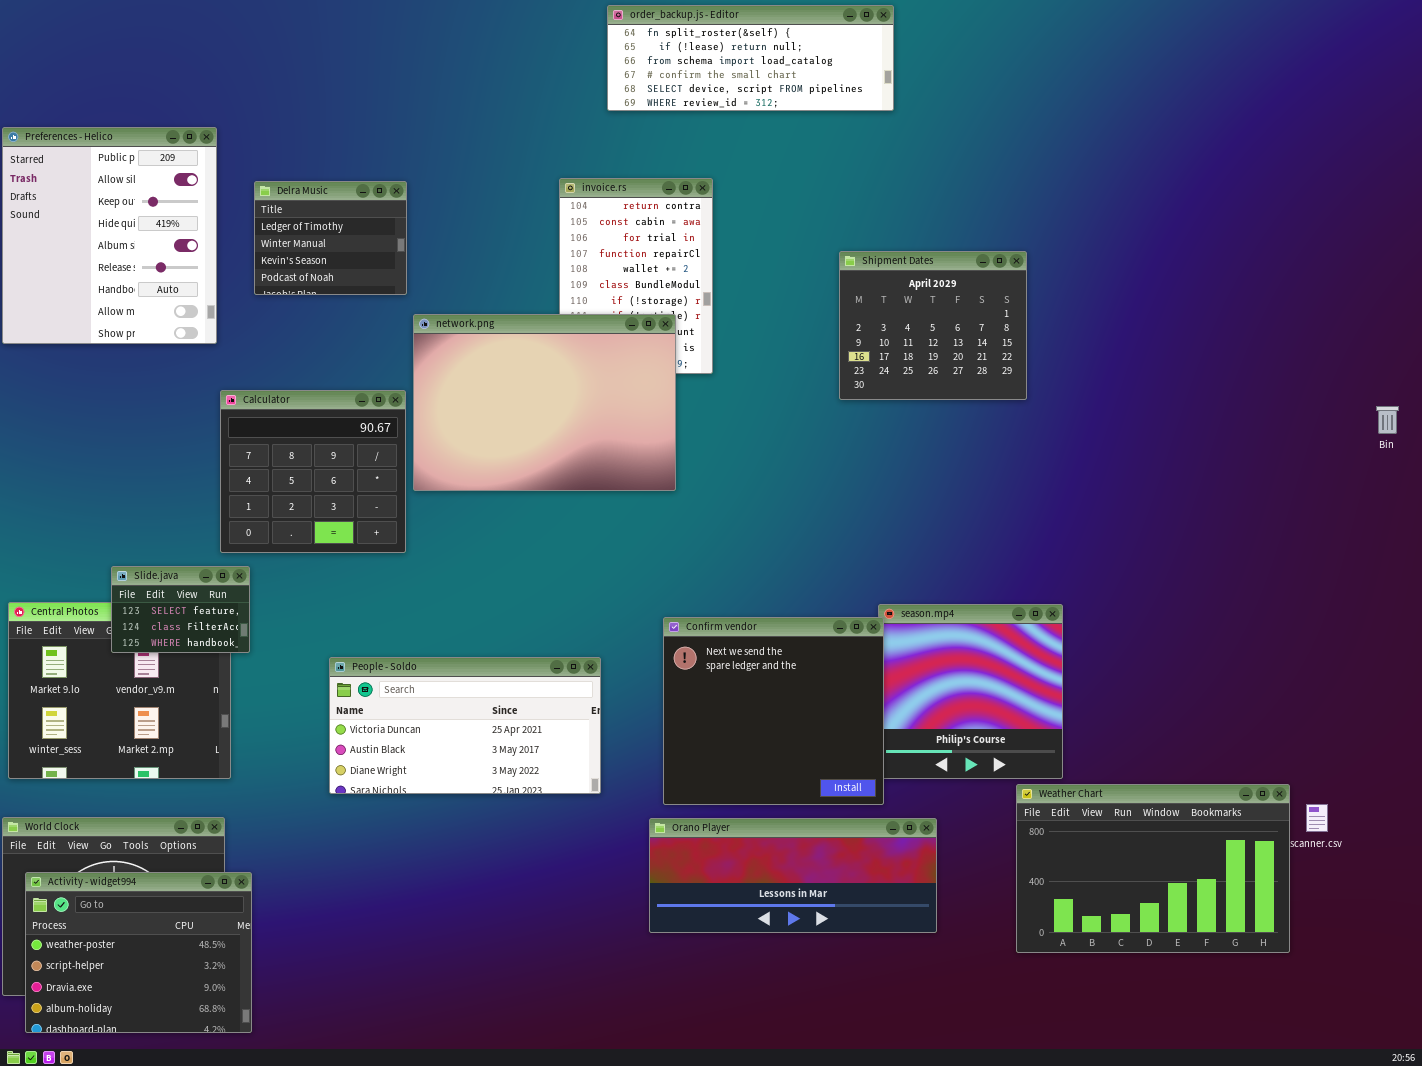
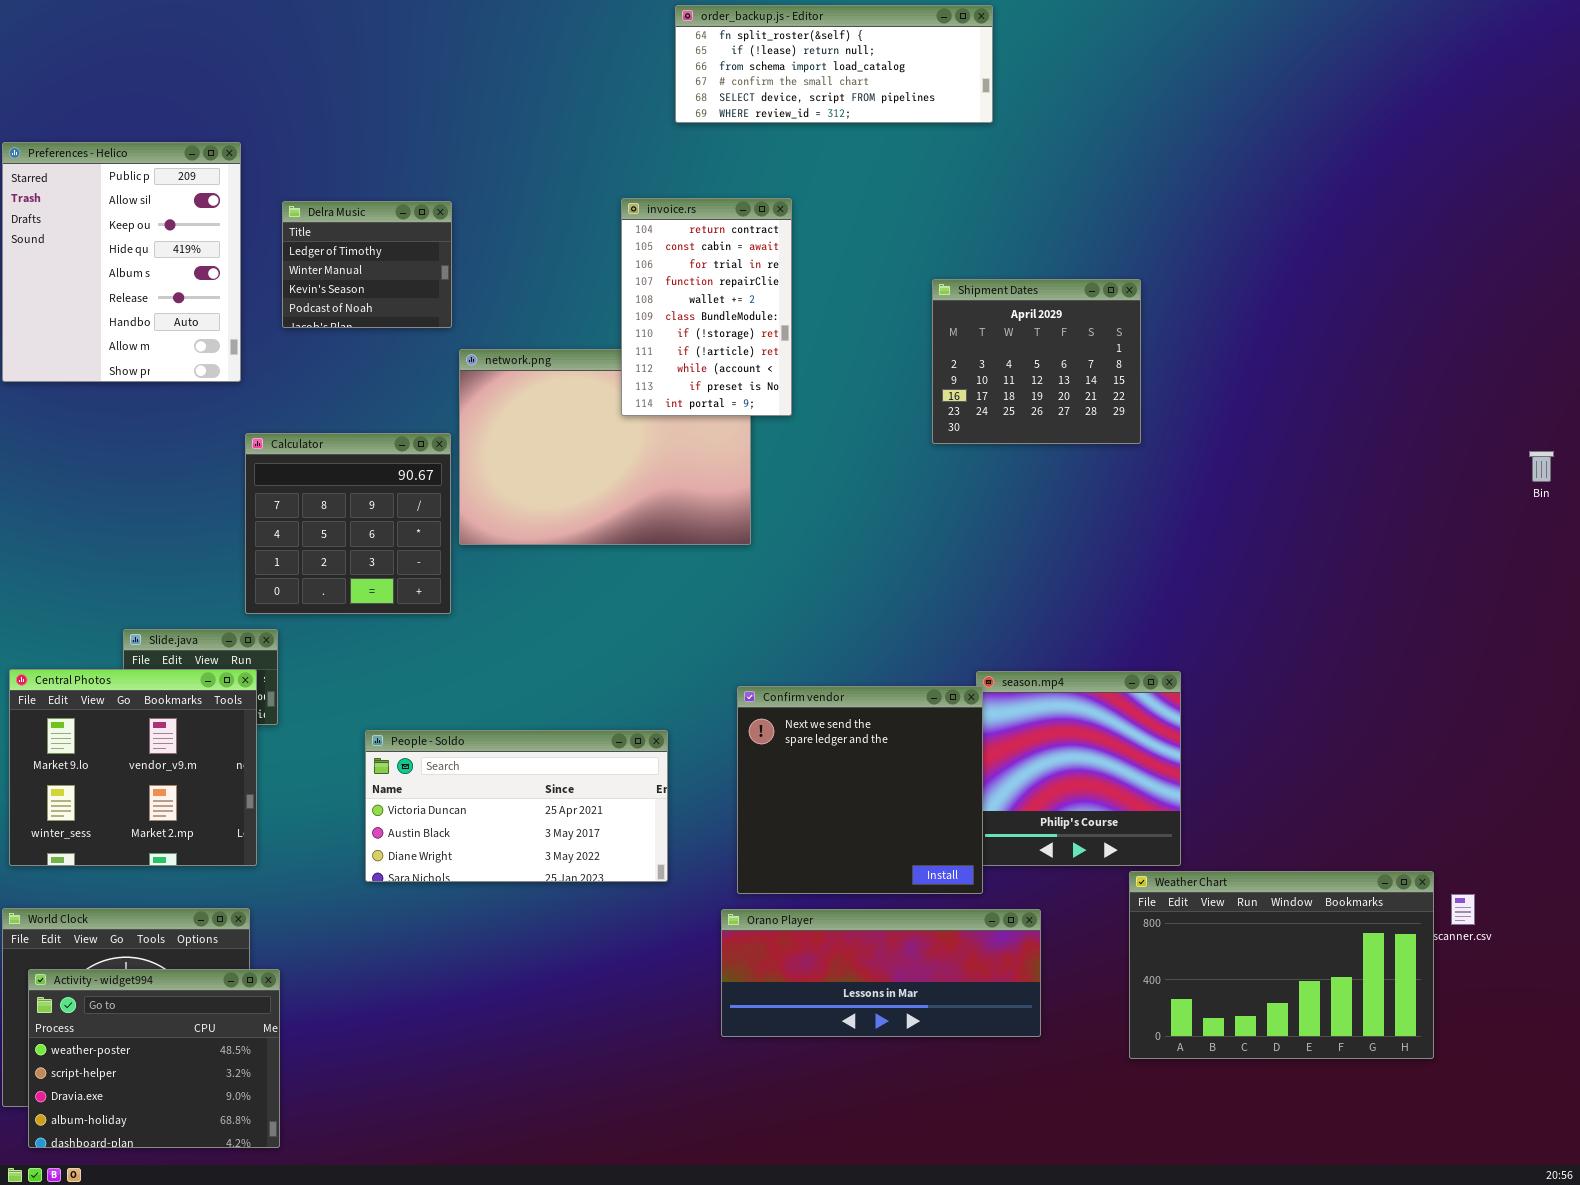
invoice.rs: [559,178,713,374] -> [621,198,792,416], raised
Central Photos: [8,602,231,779] -> [9,669,257,866], raised

